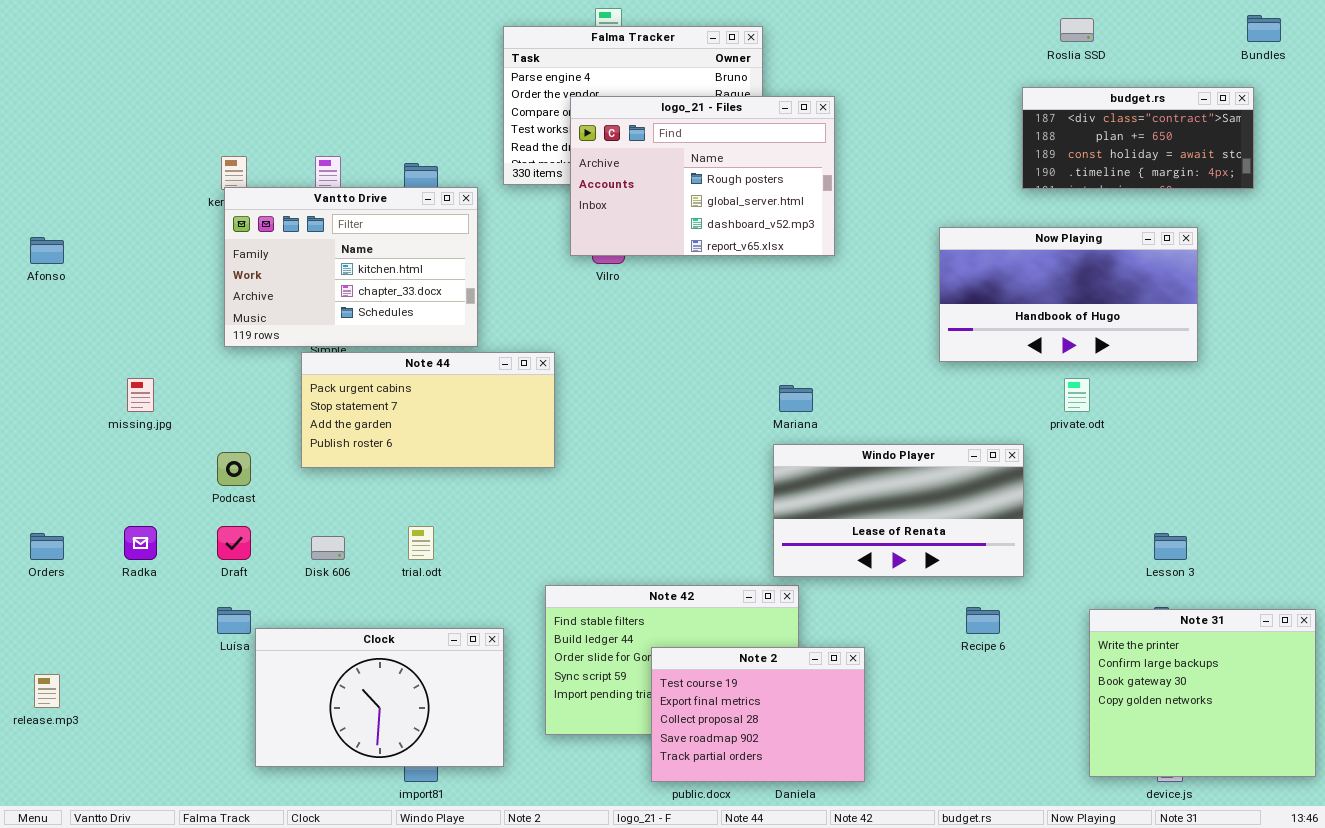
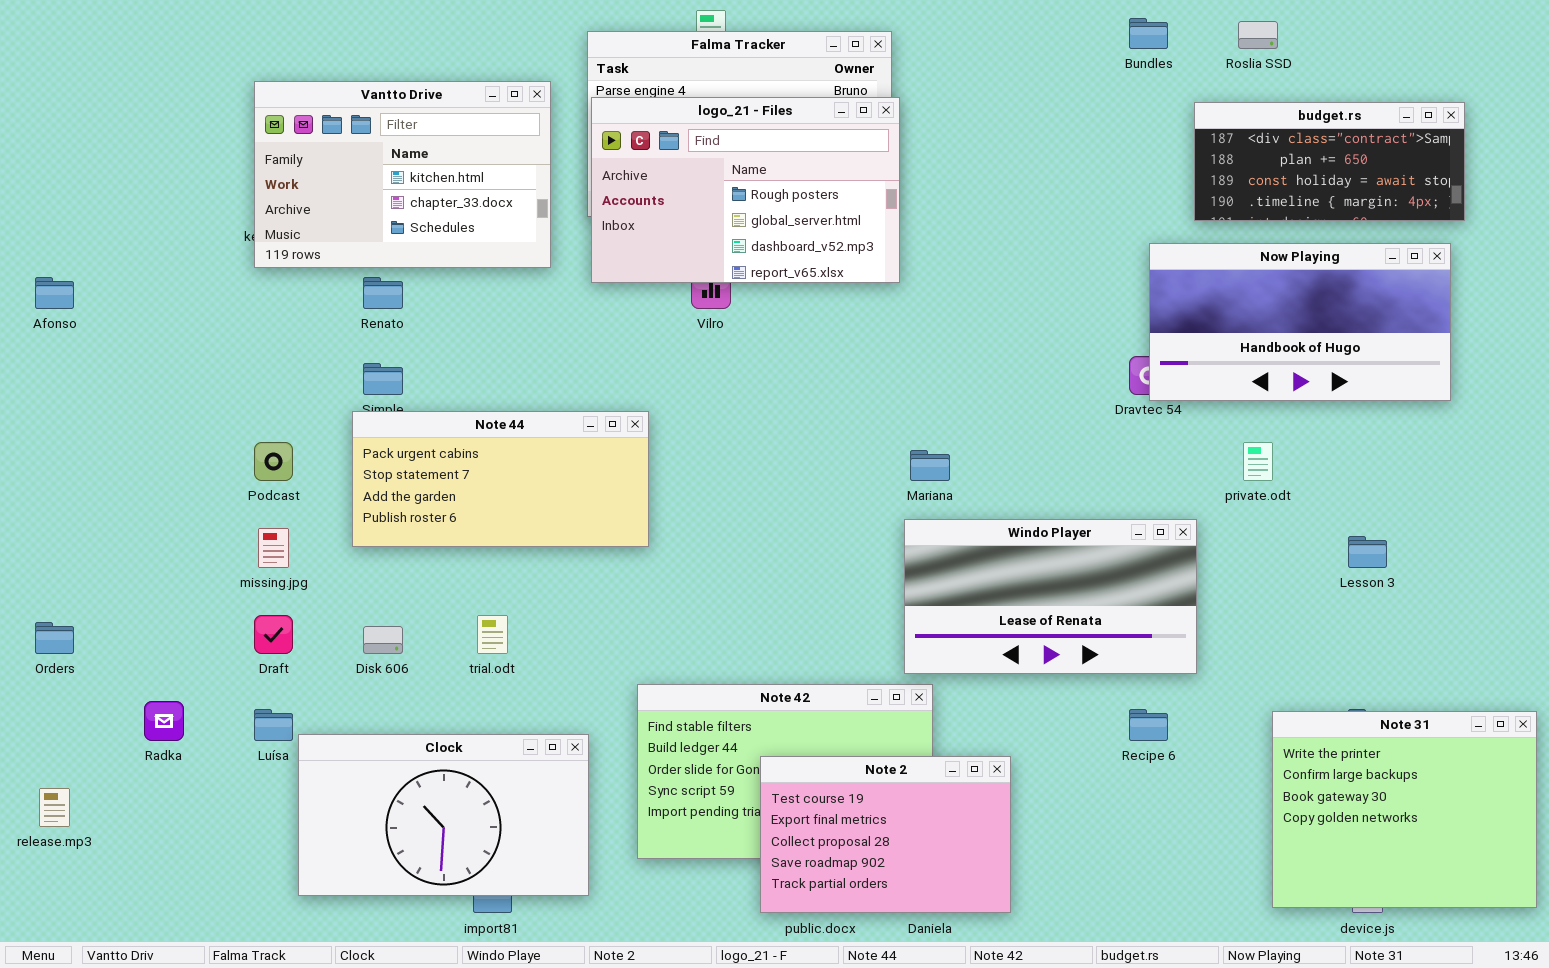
Bundles: [1247,15,1281,42] -> [1129,18,1168,49], moved
logo_21 - Files: [570,96,835,256] -> [591,97,900,283], moved
Vantto Drive: [224,187,478,347] -> [254,81,551,268], moved
Now Playing: [939,227,1198,362] -> [1149,243,1451,401], moved
missing.jpg: [127,378,154,412] -> [258,528,289,568], moved
Podcast: [217,452,251,486] -> [254,442,293,481], moved
Radka: [124,526,157,560] -> [144,701,184,741], moved
Lesson 3: [1154,533,1187,560] -> [1348,536,1387,568], moved

